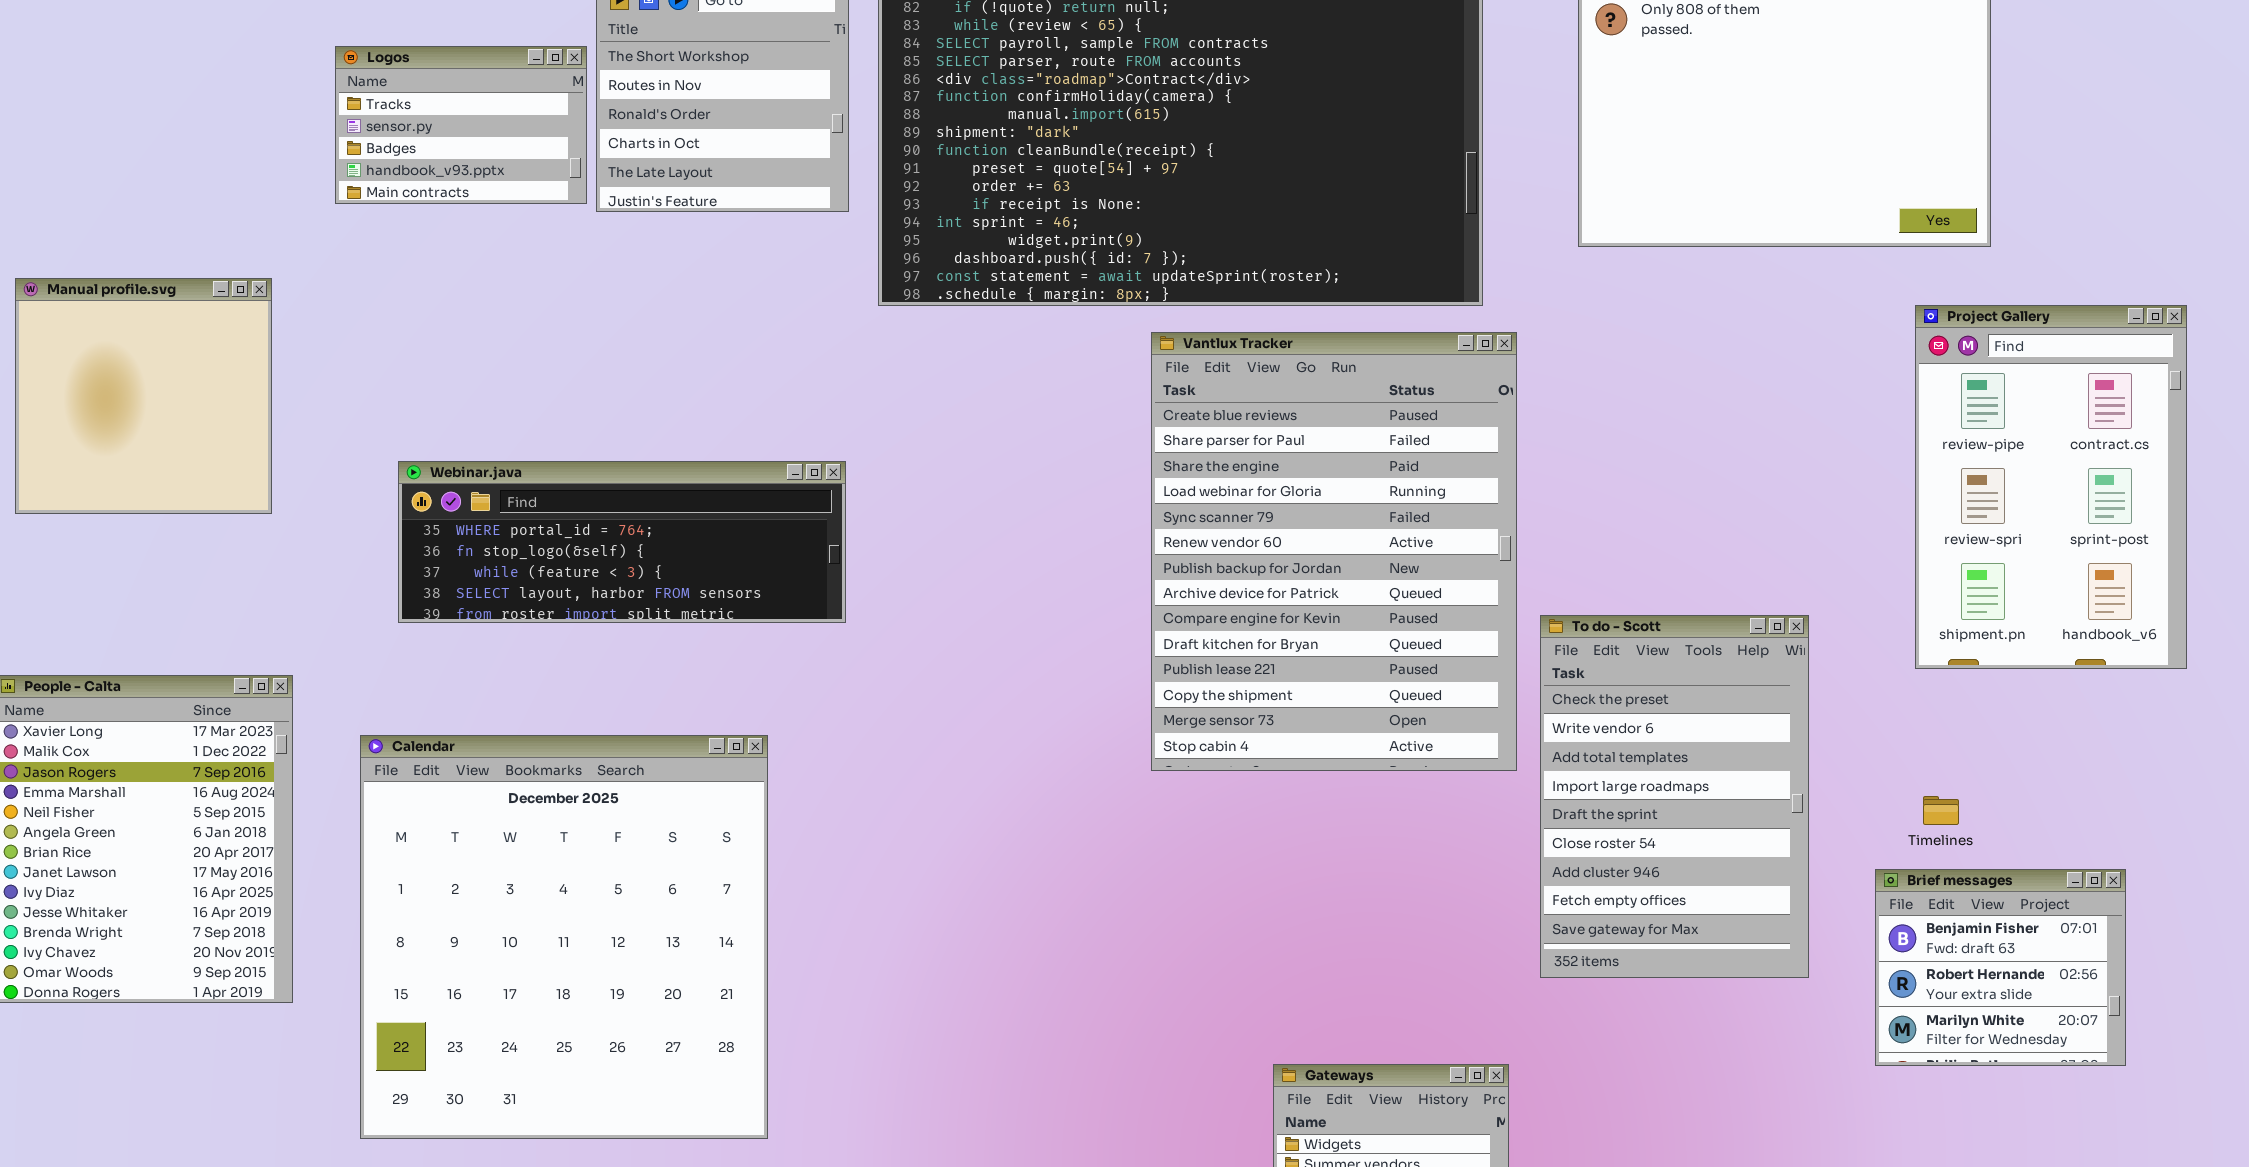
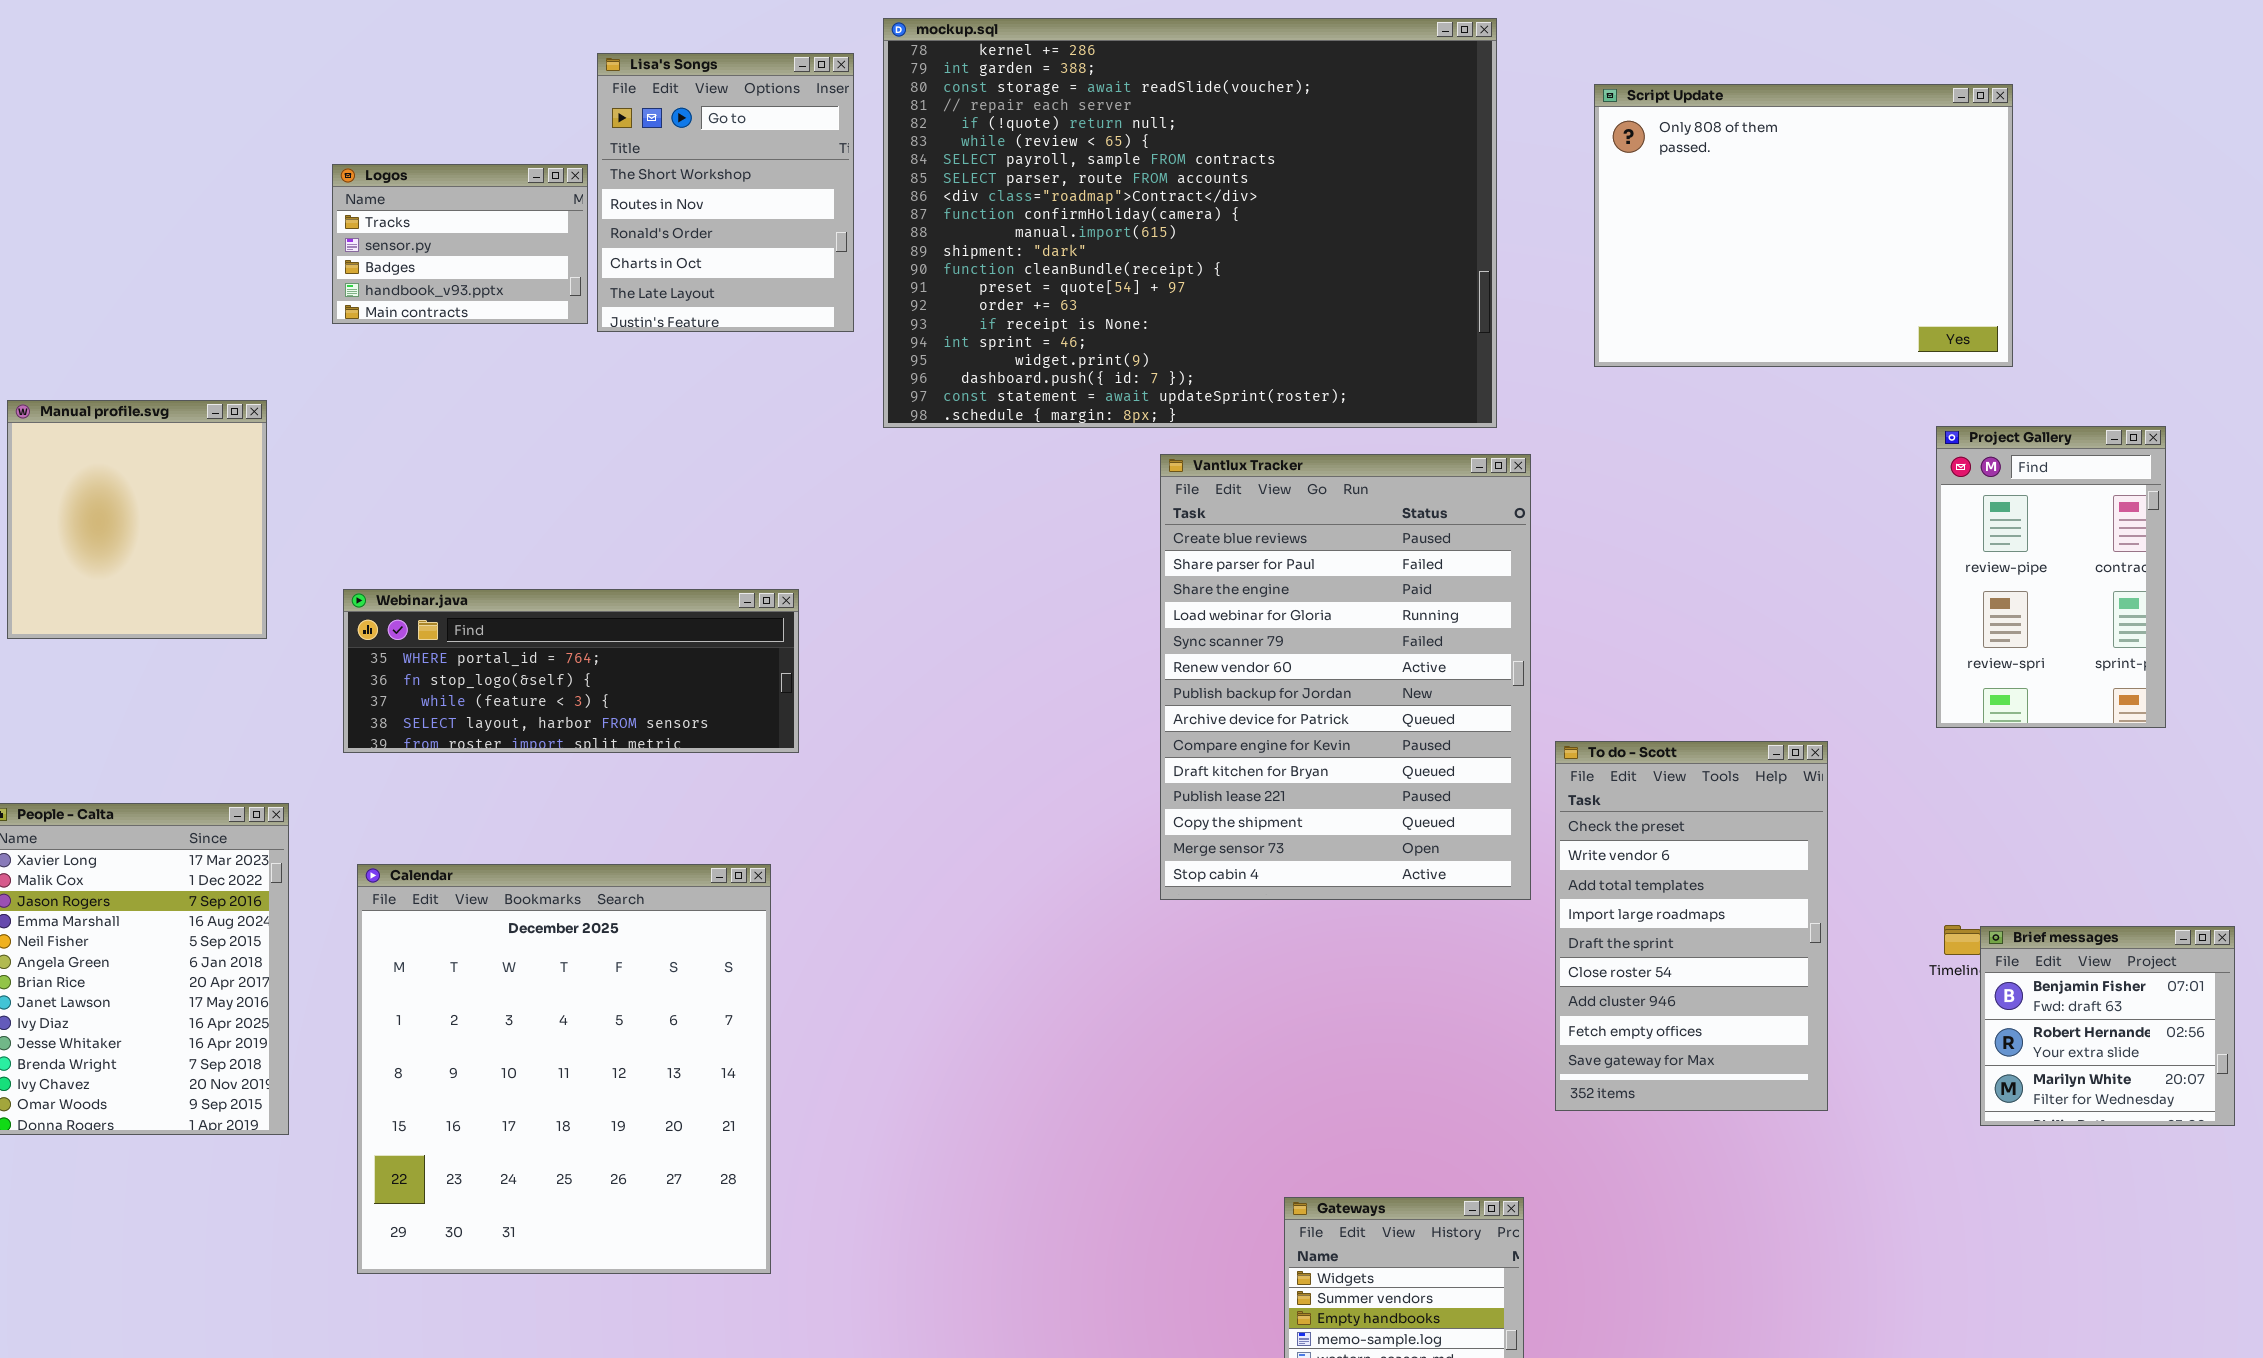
Project Gallery: [1915,305,2187,669] -> [1936,426,2166,728], resized
Webinar.java: [398,461,846,623] -> [343,589,799,753], moved
Brief messages: [1875,869,2126,1066] -> [1980,926,2235,1126], moved

